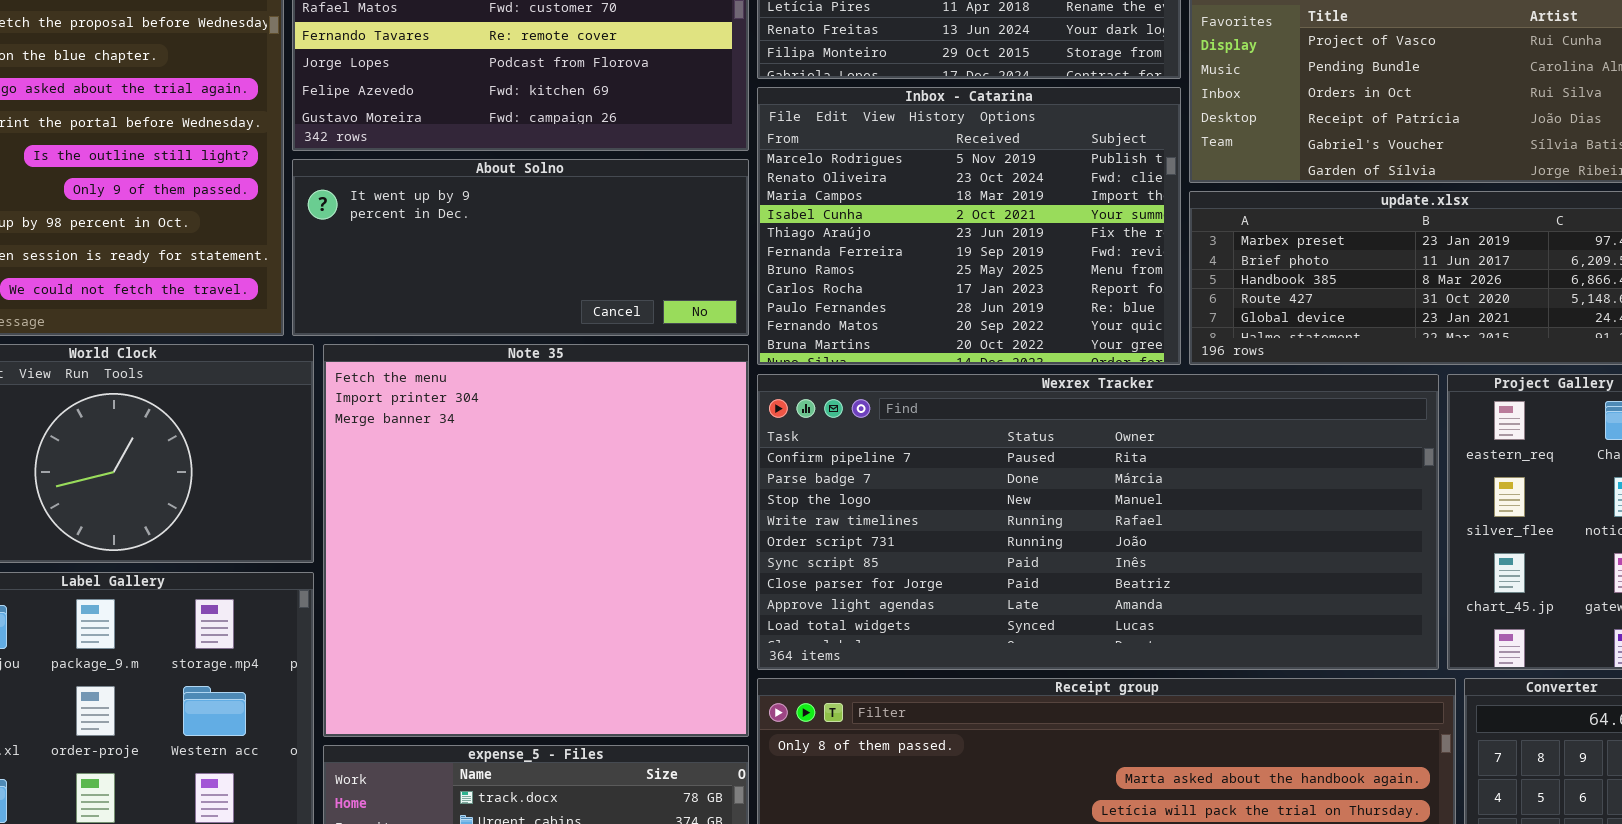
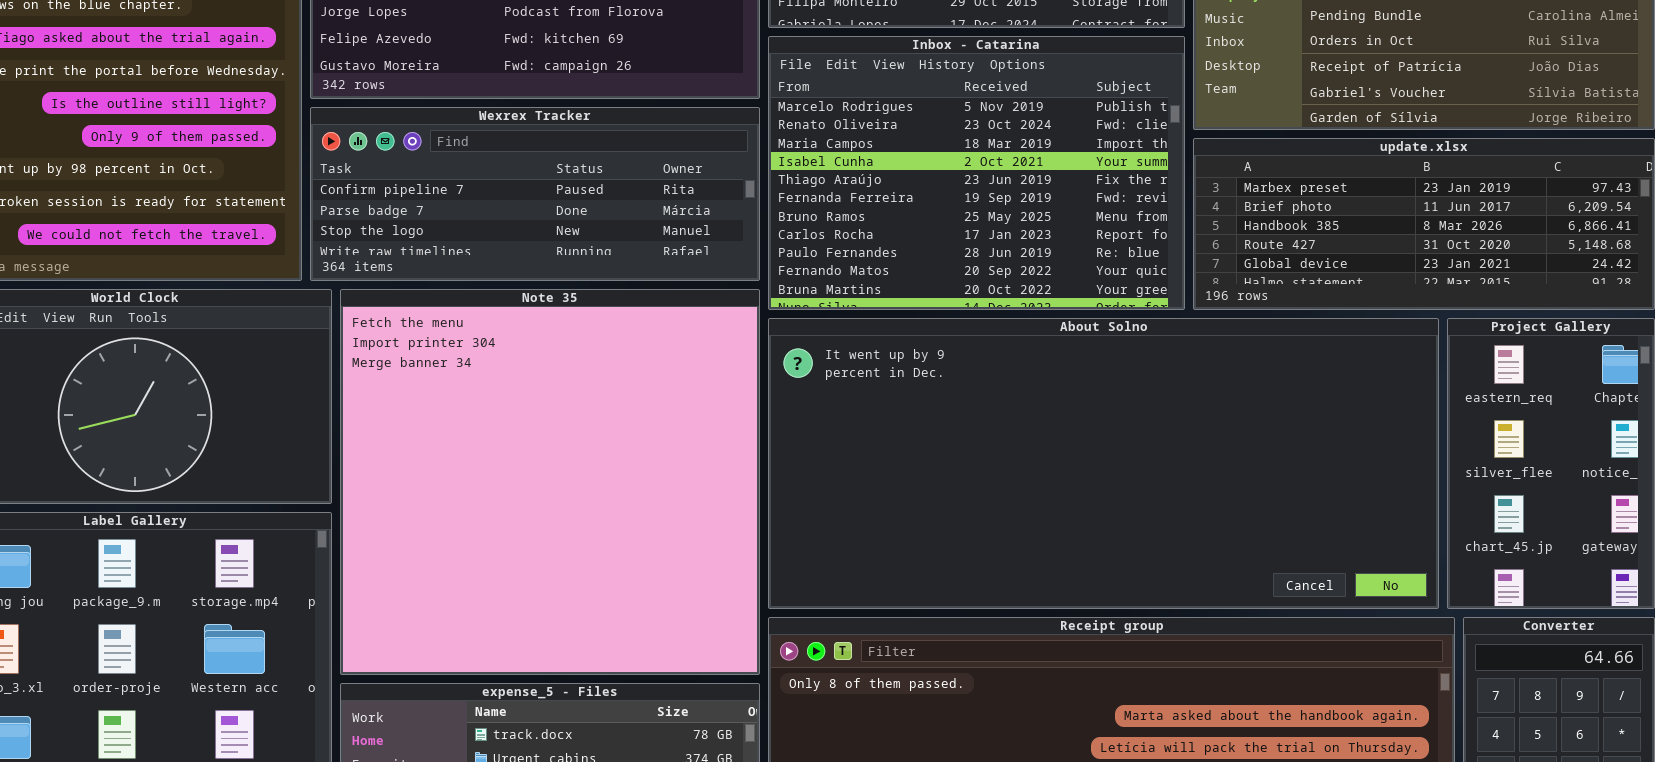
About Solno: [292,159,749,336] -> [768,318,1439,609], moved, resized
Wexrex Tracker: [757,374,1439,670] -> [310,107,760,281], moved, resized

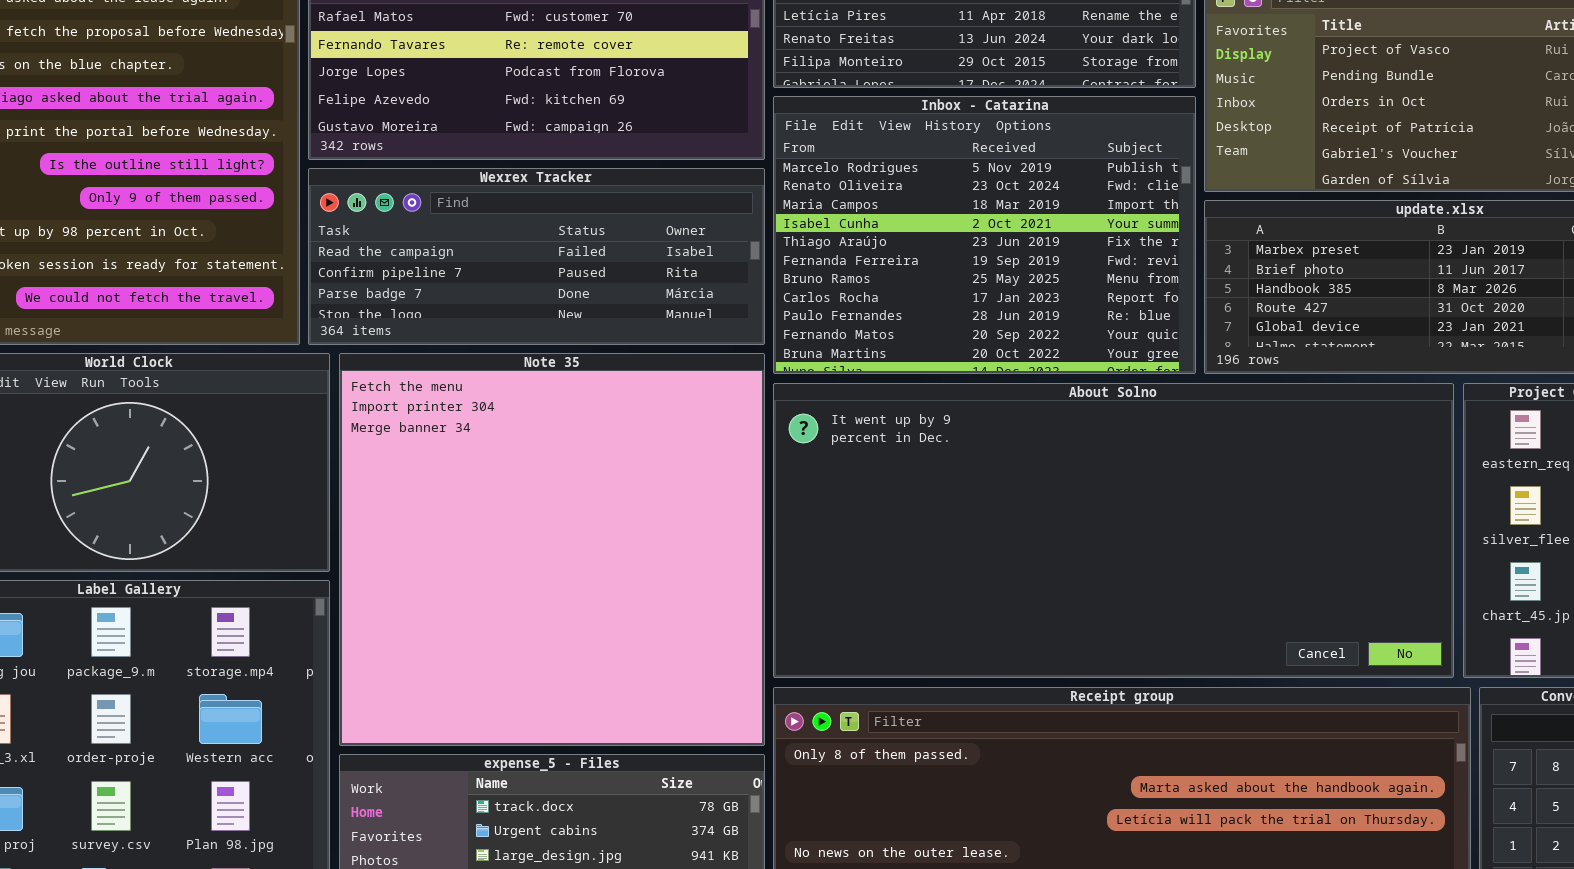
Wexrex Tracker: [310,107,760,281] -> [308,168,765,345], scrolled up 1 row

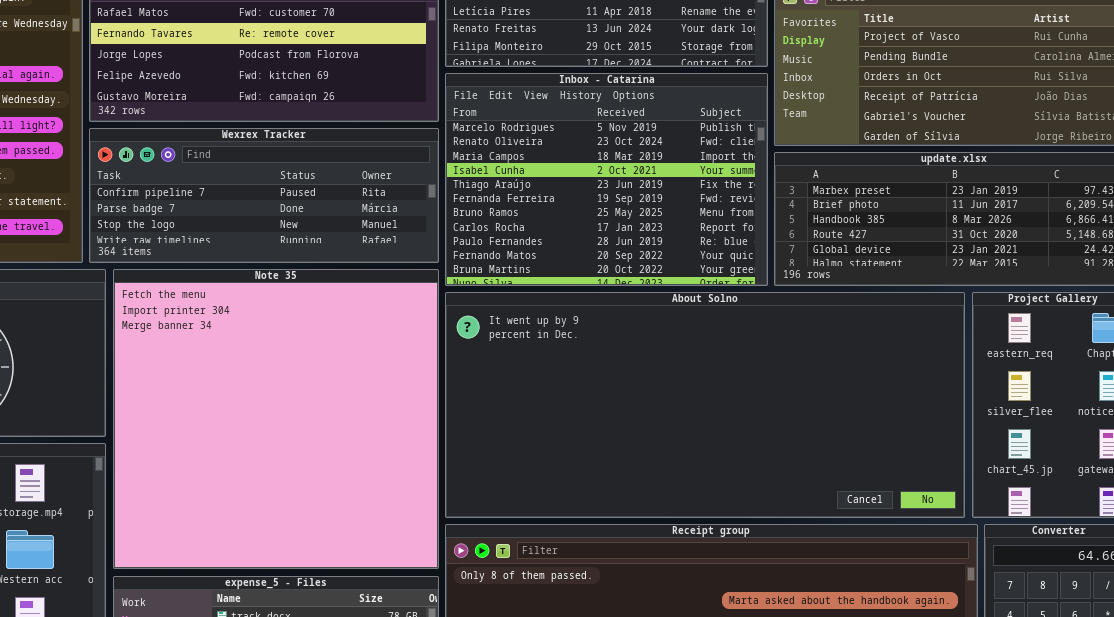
Wexrex Tracker: [308,168,765,345] -> [89,128,439,263], scrolled down 1 row

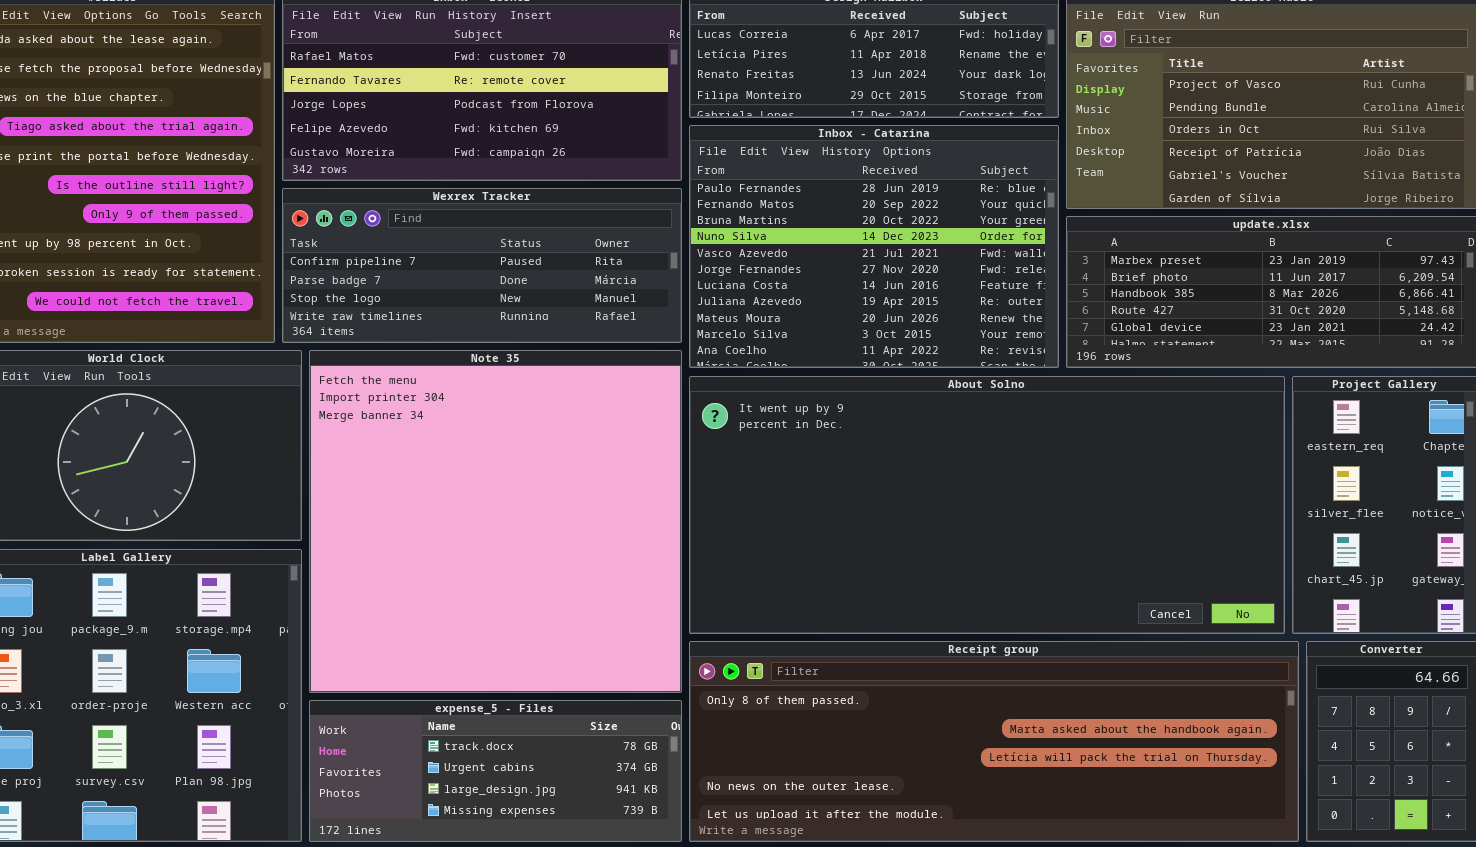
Inbox - Catarina: [445,73,768,286] -> [689,125,1059,368], scrolled down 8 rows

